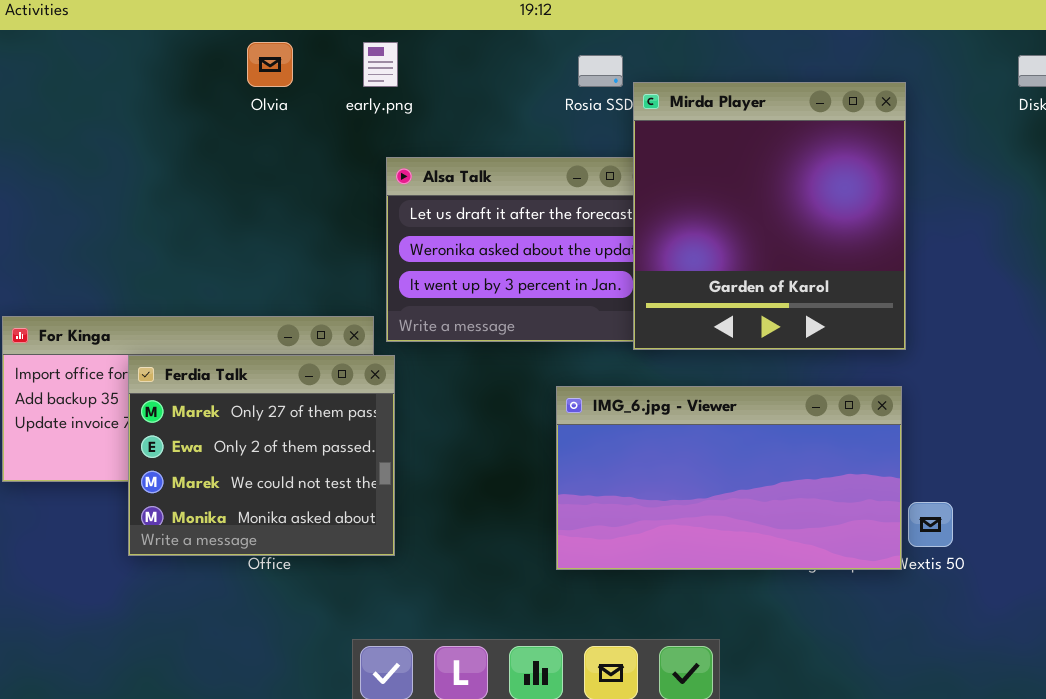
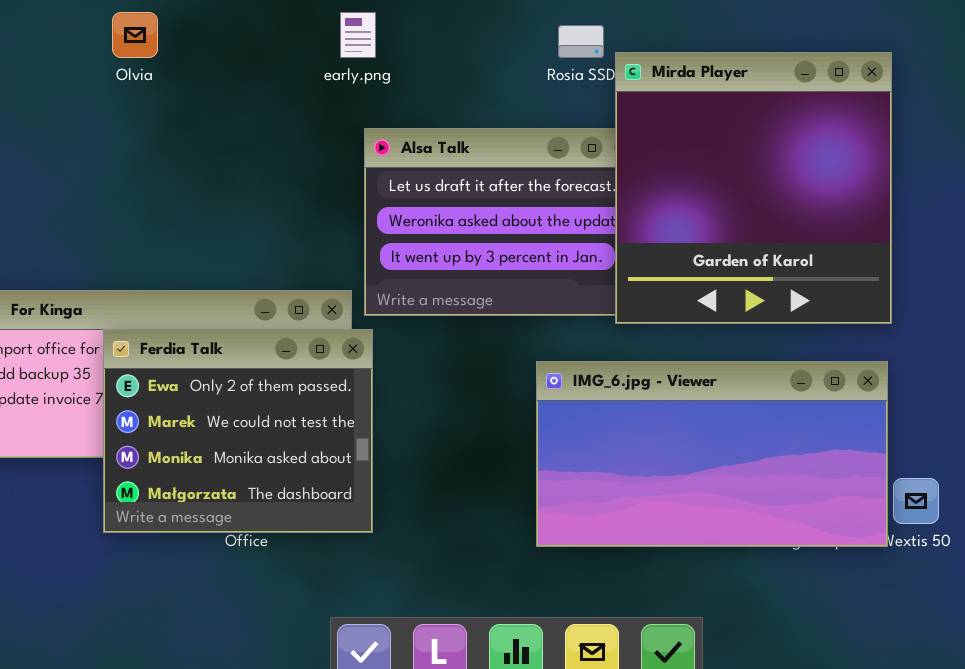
Olvia: [247,42,293,87] -> [112,12,158,58], moved
Ferdia Talk: [128,355,395,556] -> [103,329,373,533], scrolled down 1 row

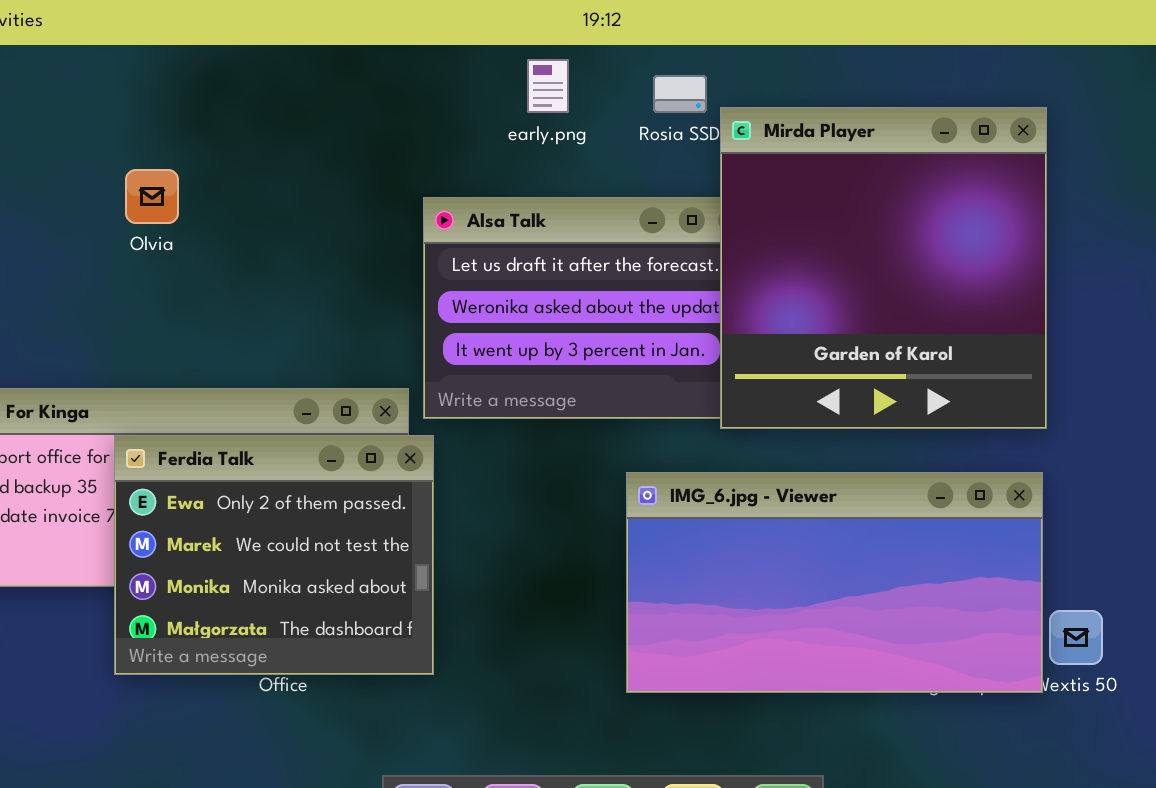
Olvia: [112,12,158,58] -> [125,169,179,224], moved
early.png: [340,12,376,58] -> [527,59,569,113], moved

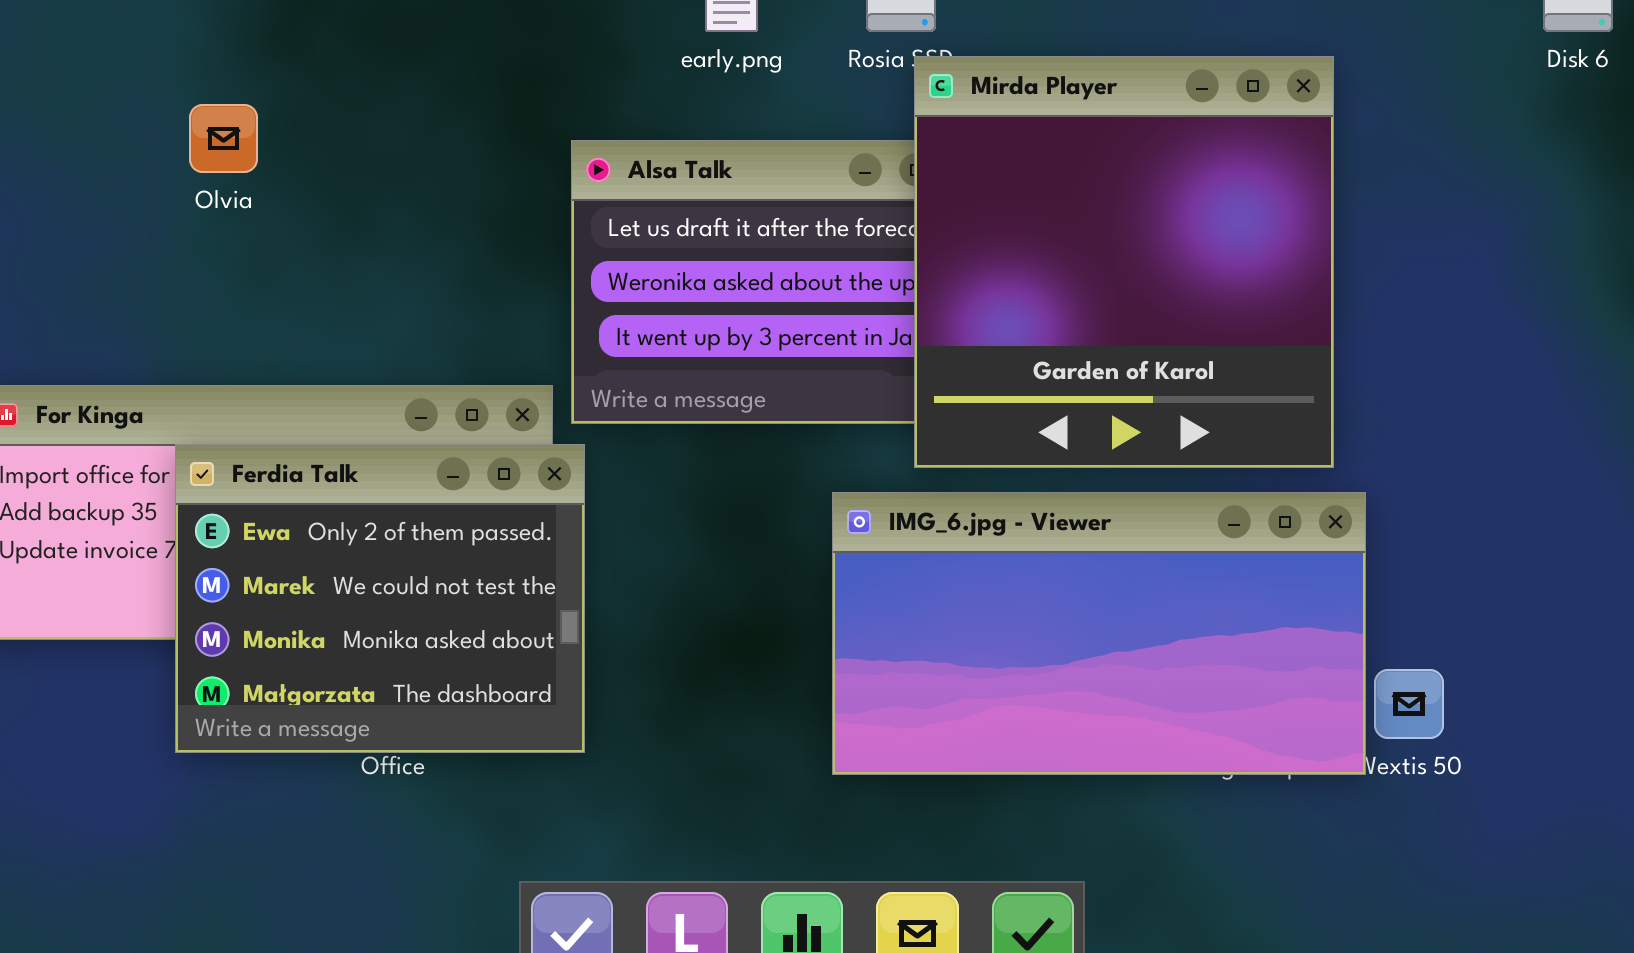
Mirda Player: [720,107,1047,429] -> [914,56,1334,468], moved

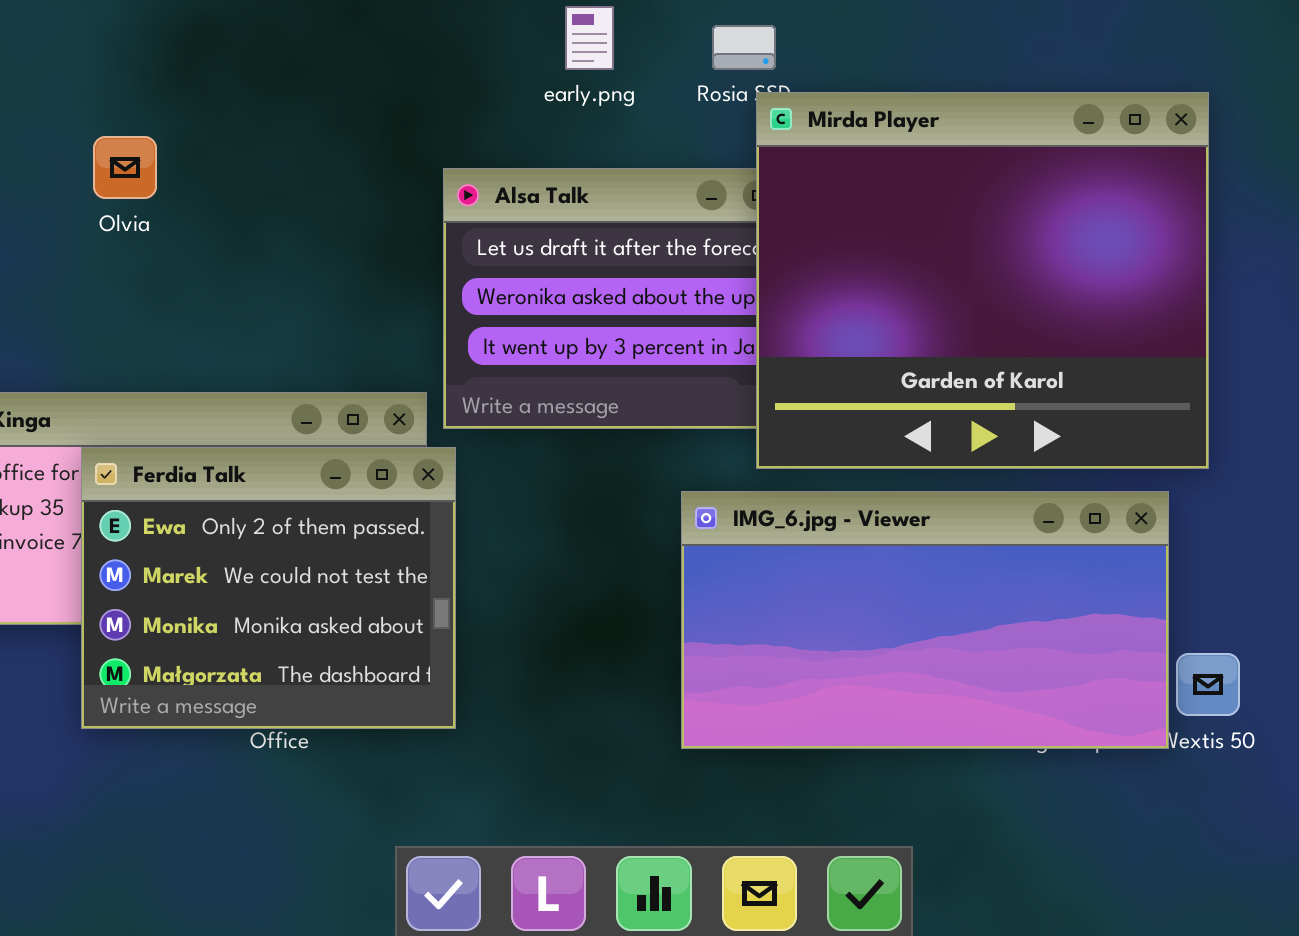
Mirda Player: [914,56,1334,468] -> [756,92,1209,469], resized

